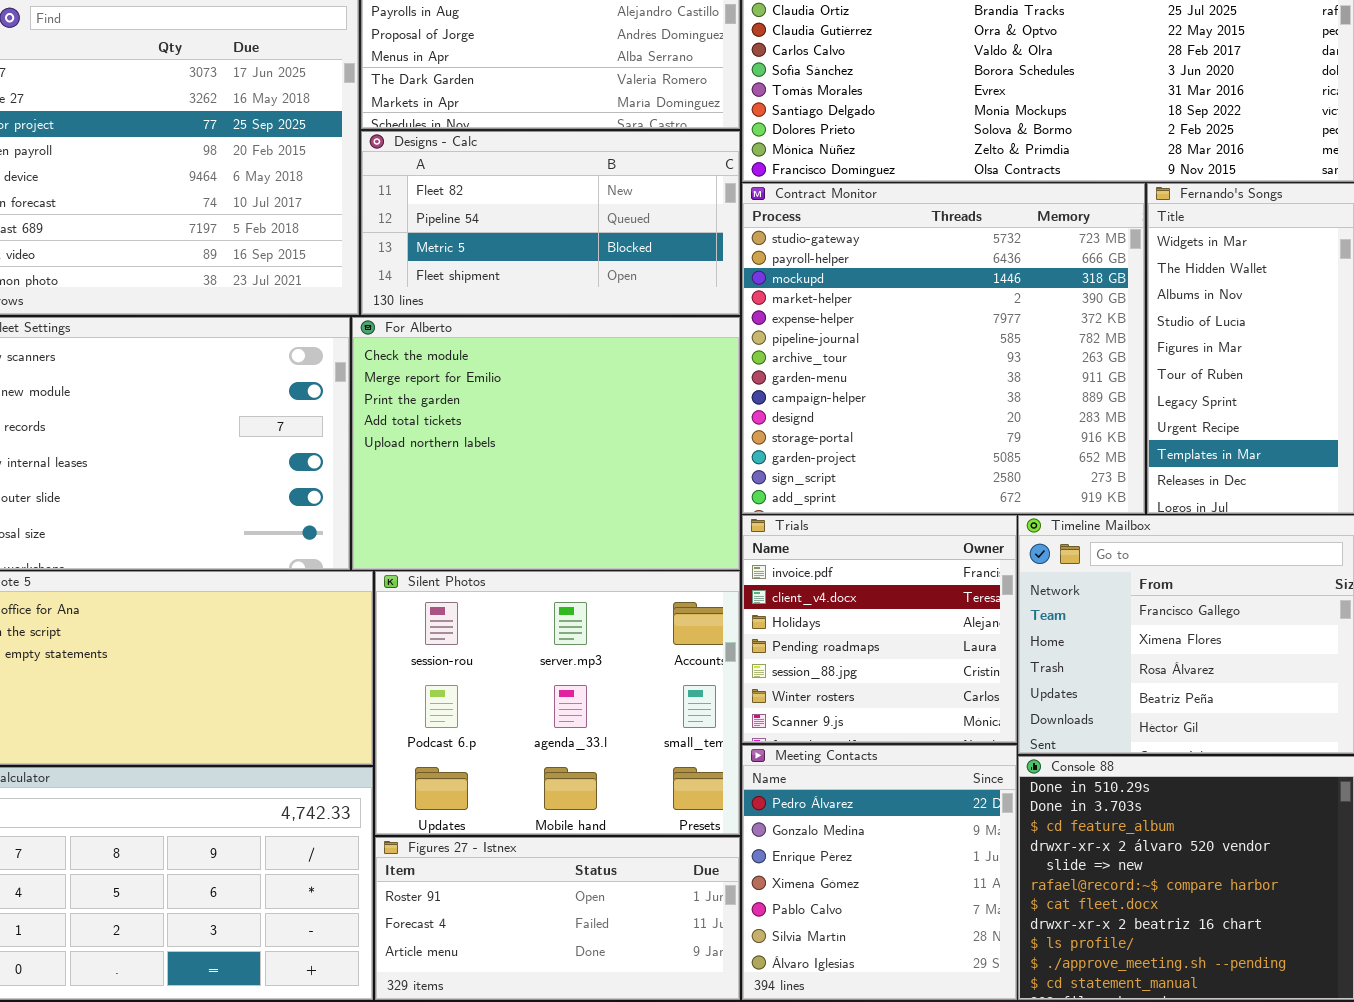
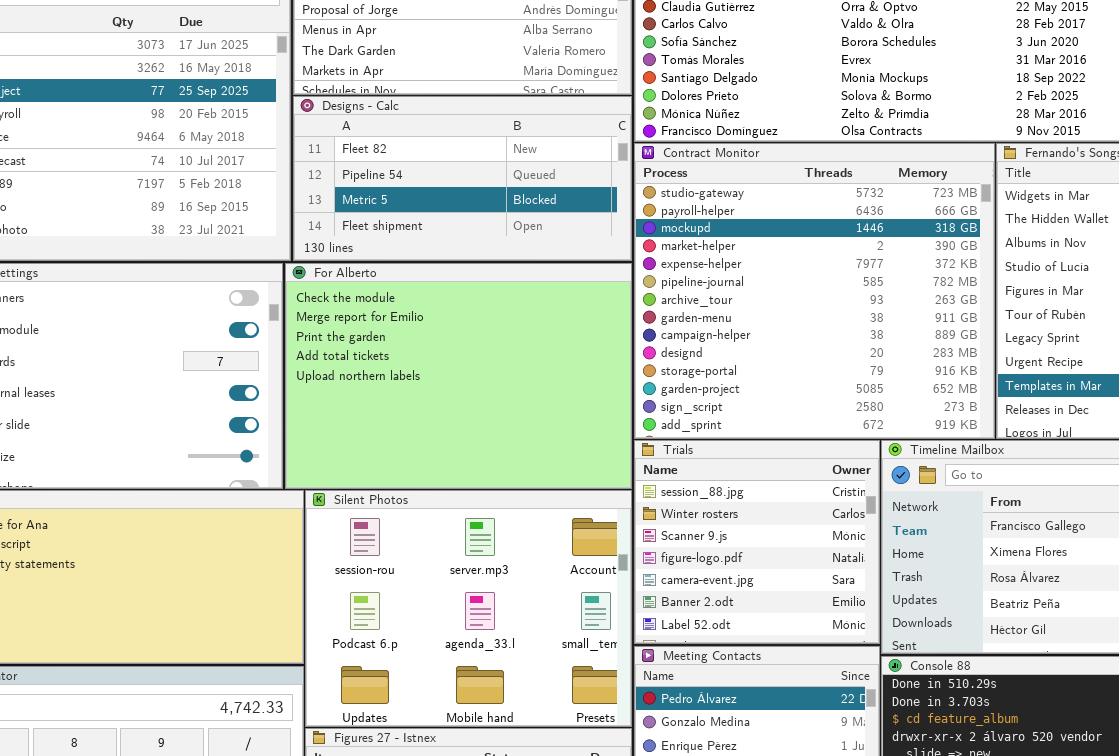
Trials: [742,515,1017,743] -> [634,440,880,644], scrolled down 4 rows

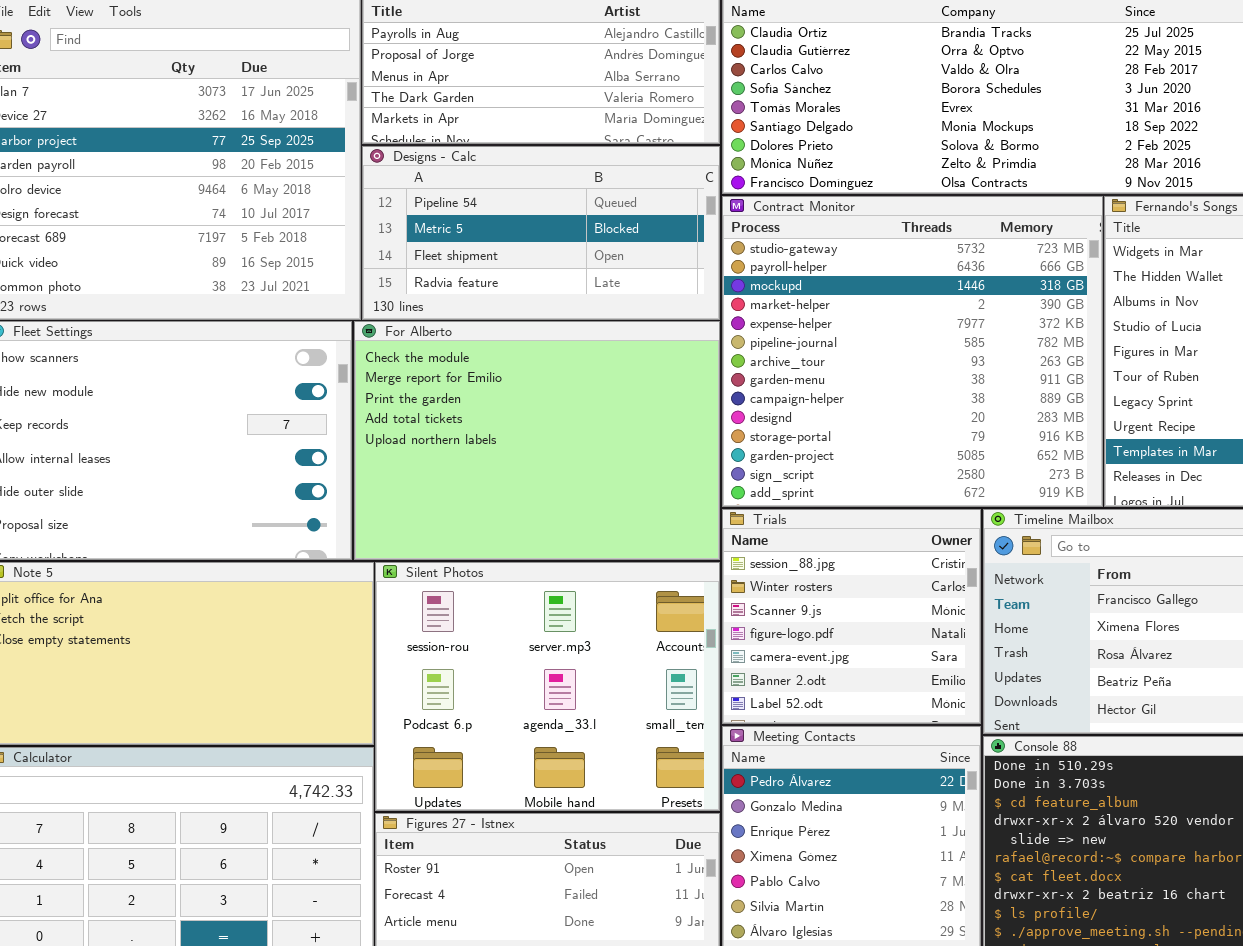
Designs - Calc: [293,96,632,261] -> [362,146,720,320], scrolled down 1 row

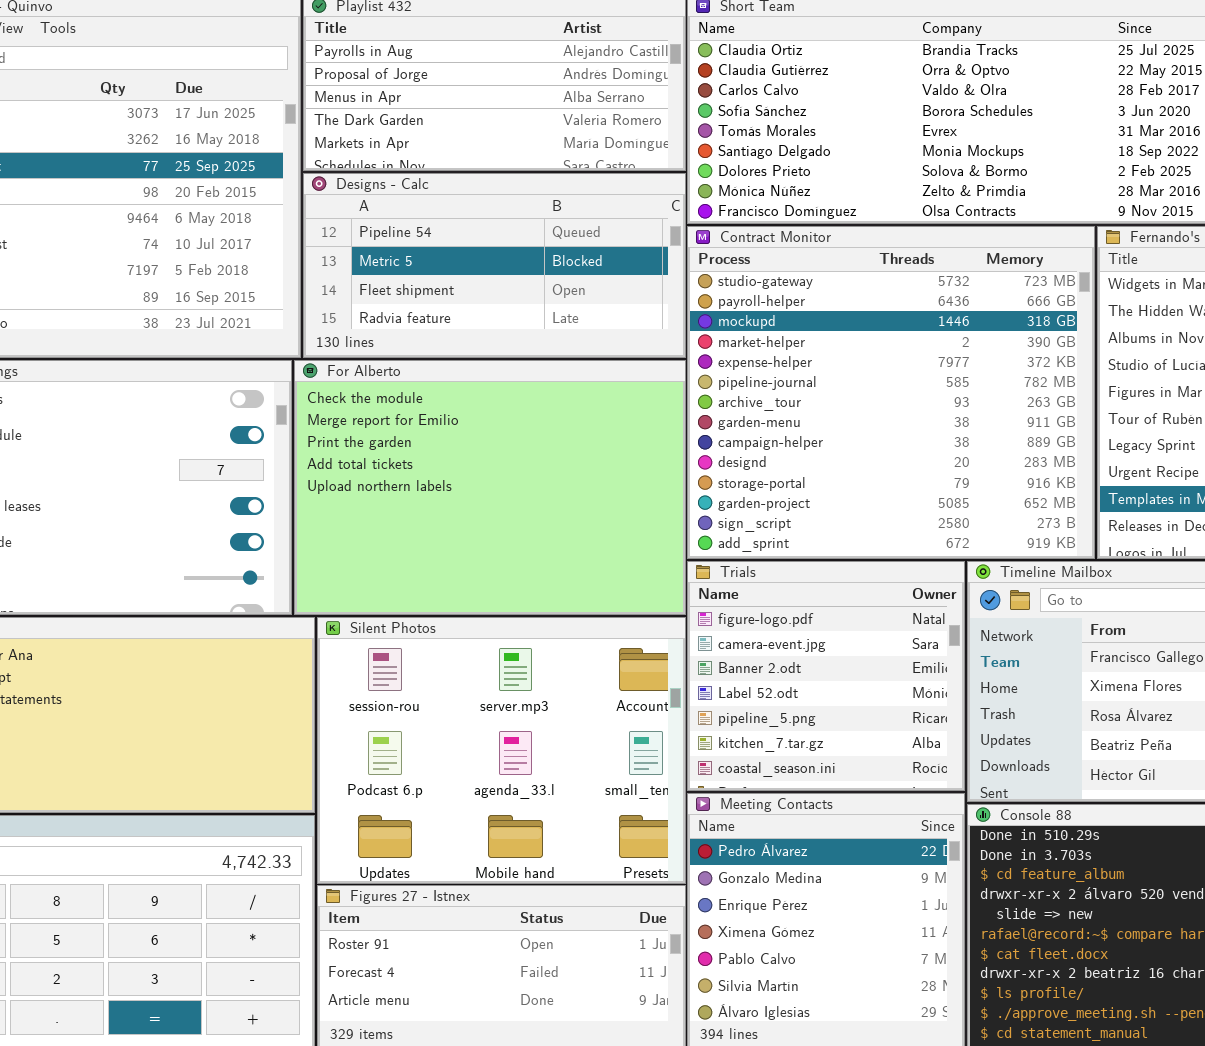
Trials: [722,509,981,724] -> [687,561,965,791], scrolled down 3 rows

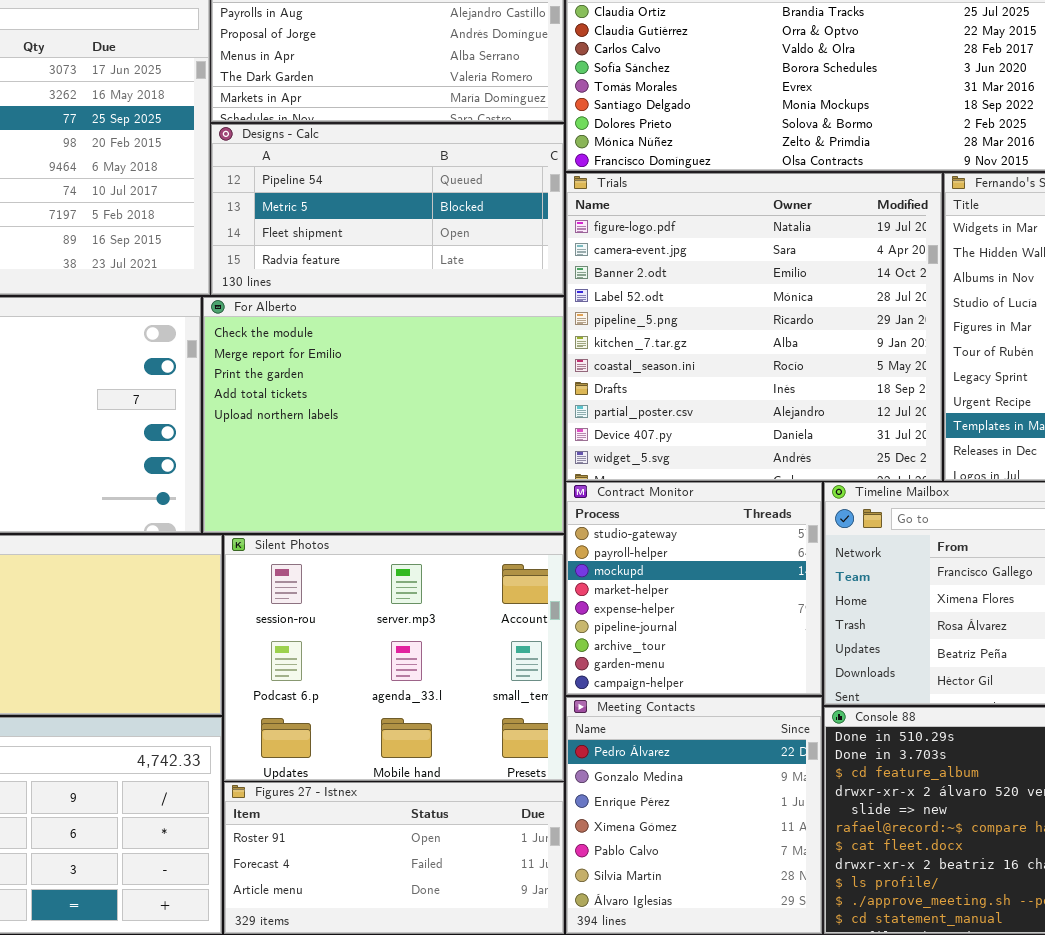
Contract Monitor: [687,226,1095,559] -> [566,482,822,695], moved, resized
Trials: [687,561,965,791] -> [566,173,942,481], moved, resized

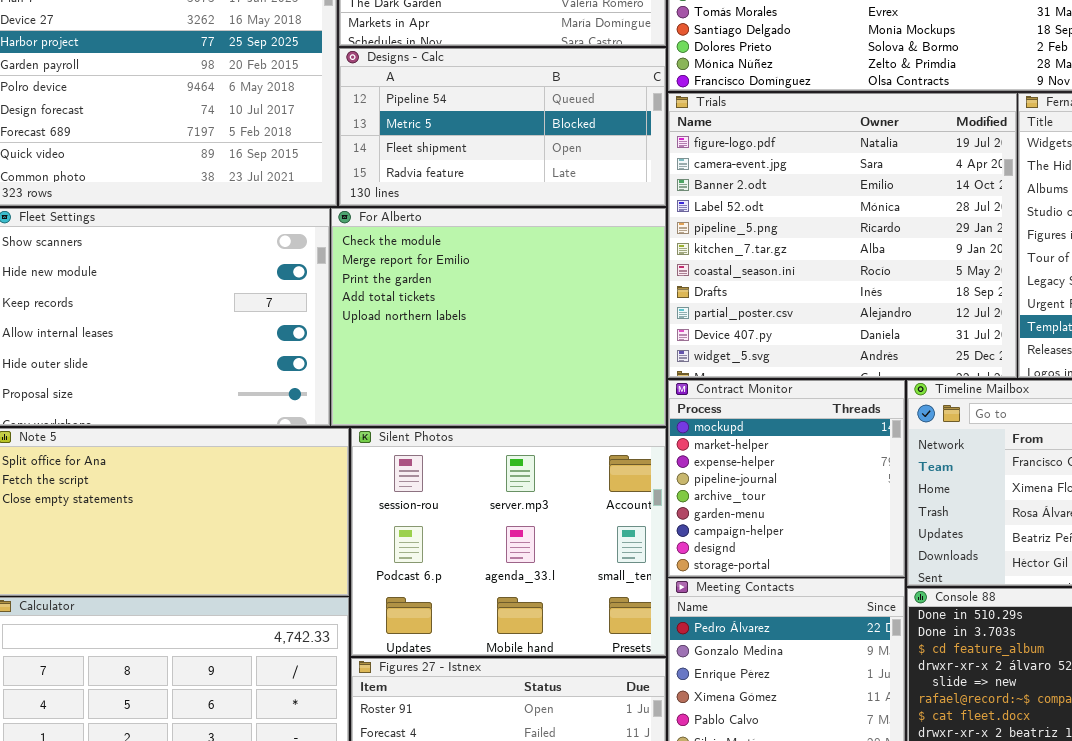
Contract Monitor: [566,482,822,695] -> [668,380,905,577], scrolled down 2 rows

